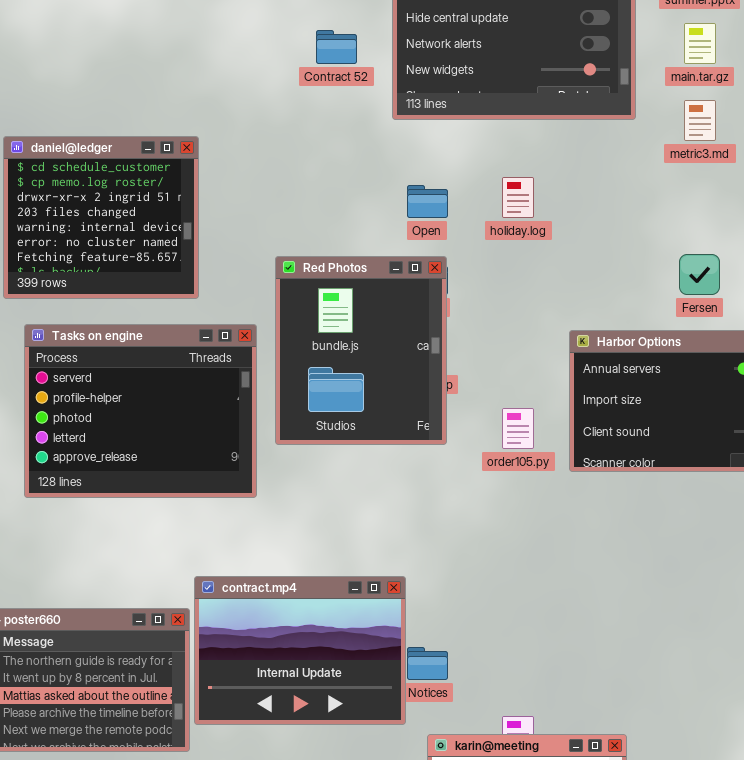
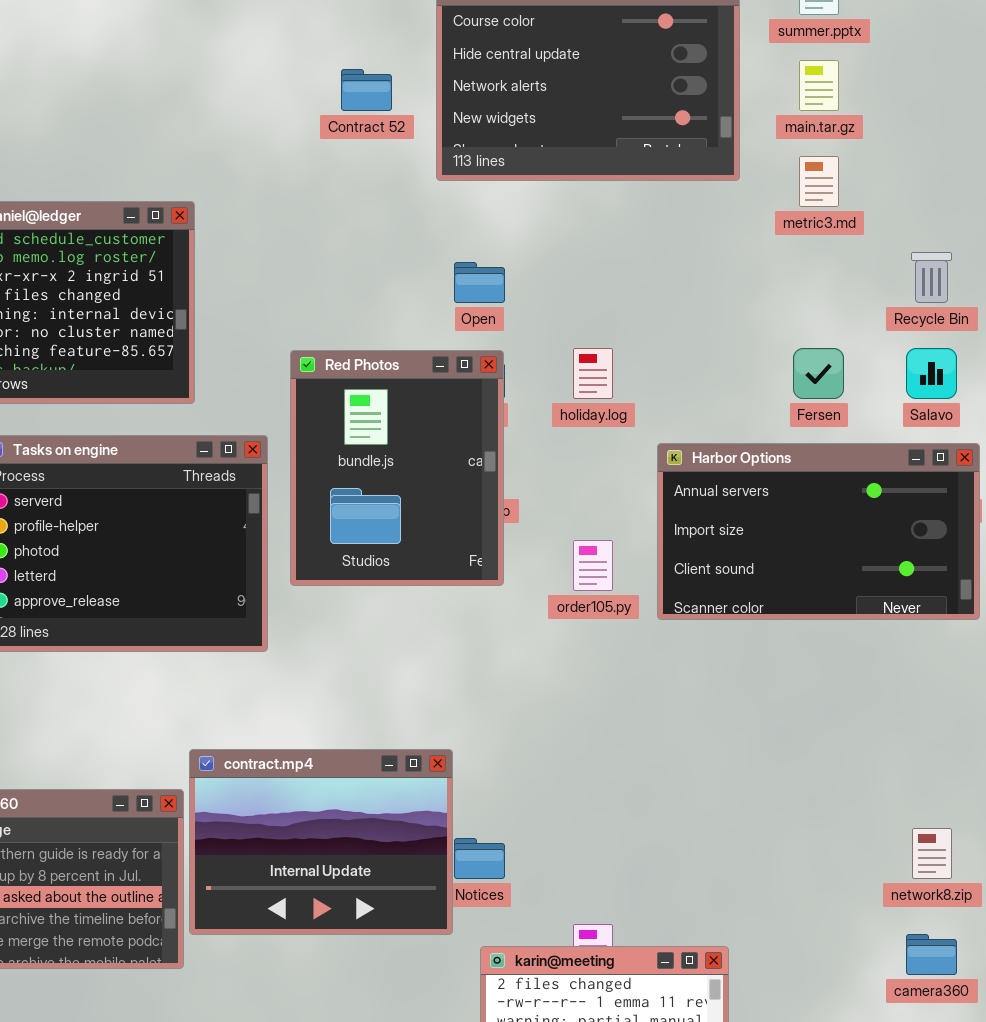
holiday.log: [502,177,534,218] -> [573,348,613,399], moved

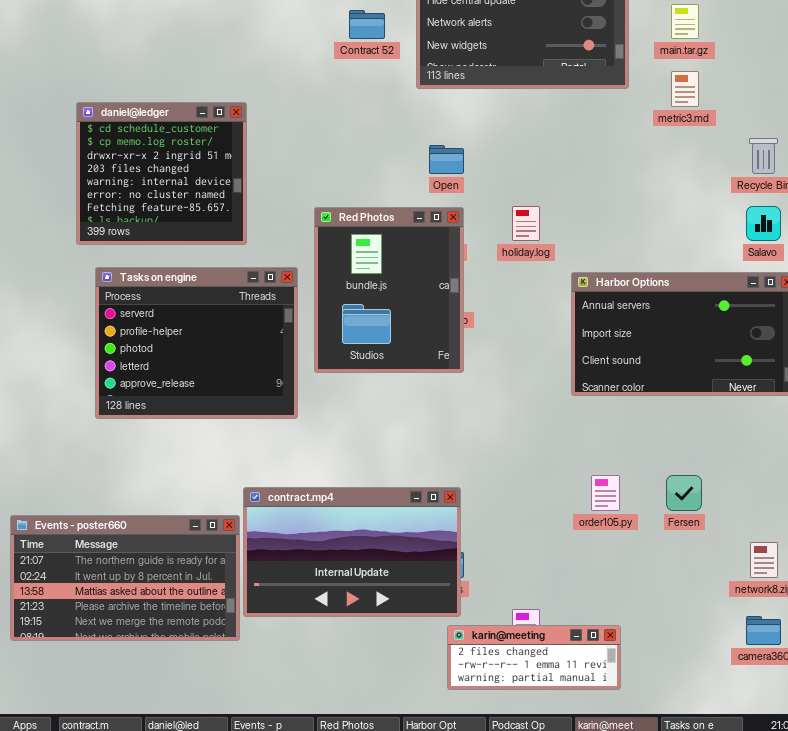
Fersen: [793,348,844,399] -> [666,475,702,511], moved
order105.py: [573,540,613,591] -> [591,475,620,511], moved
contract.mp4: [189,749,453,935] -> [243,487,461,617], resized

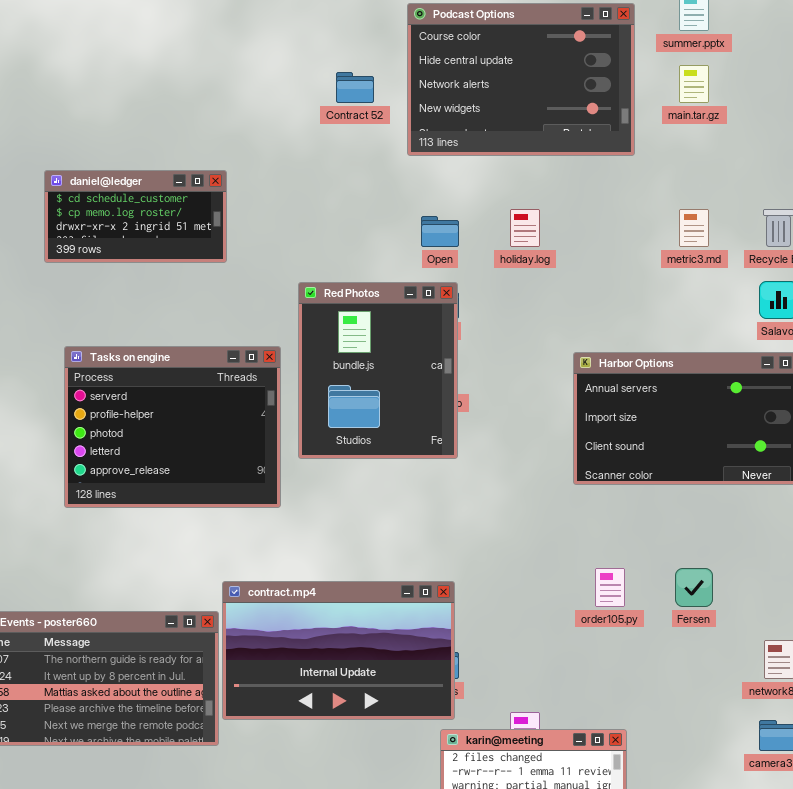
metric3.md: [671,71,699,107] -> [679,209,709,247], moved
daniel@ledger: [76,102,247,245] -> [44,170,227,263], resized
holiday.log: [512,206,540,241] -> [510,209,540,247], moved

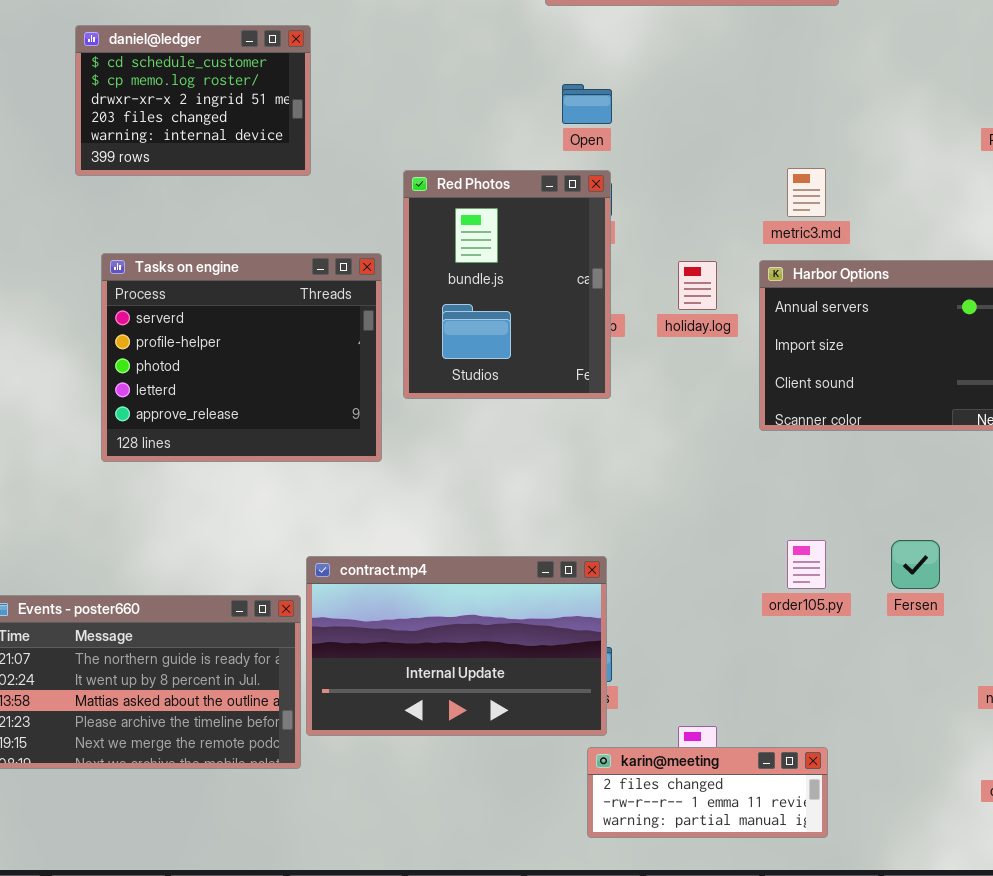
daniel@ledger: [44,170,227,263] -> [75,25,311,176], resized
holiday.log: [510,209,540,247] -> [678,261,717,310], moved
metric3.md: [679,209,709,247] -> [787,168,826,217], moved

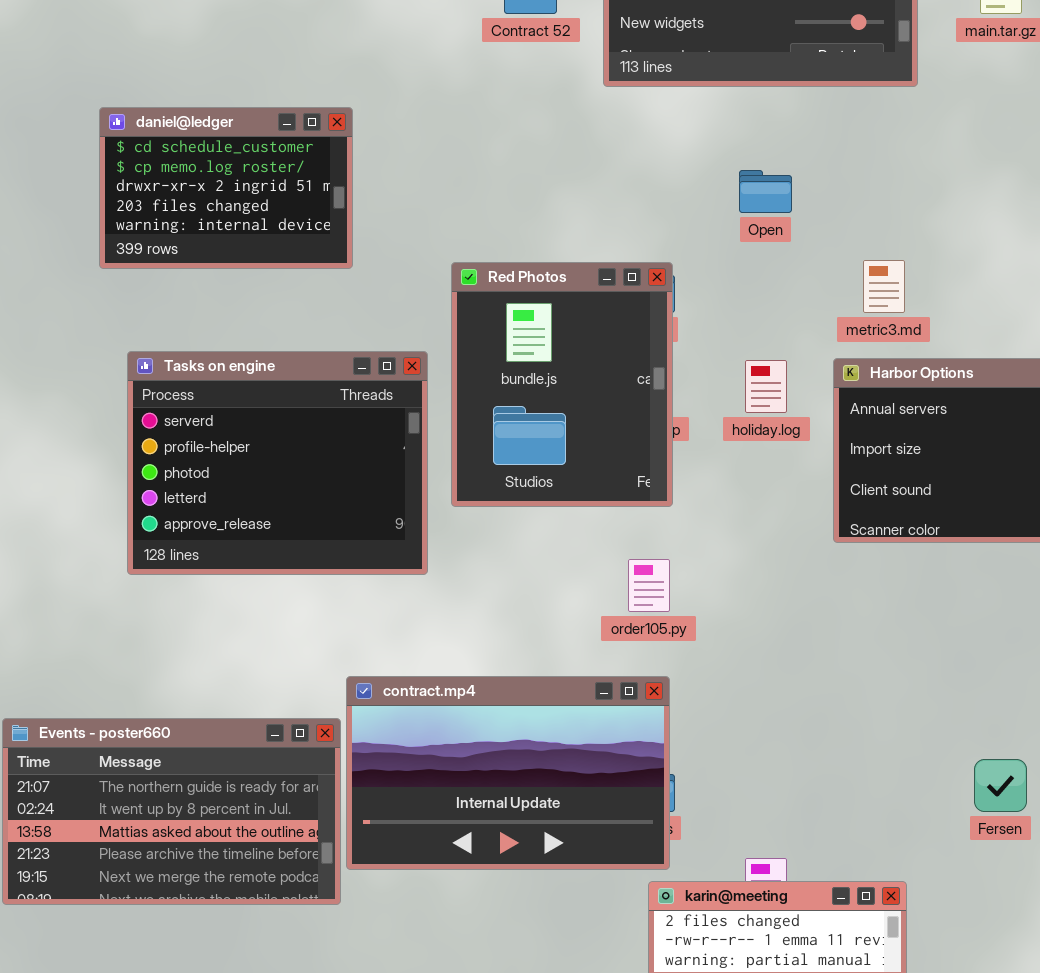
Open: [562,84,612,124] -> [739,170,792,213], moved
order105.py: [787,540,826,589] -> [628,559,670,612], moved
Fersen: [891,540,940,589] -> [974,759,1027,812], moved

